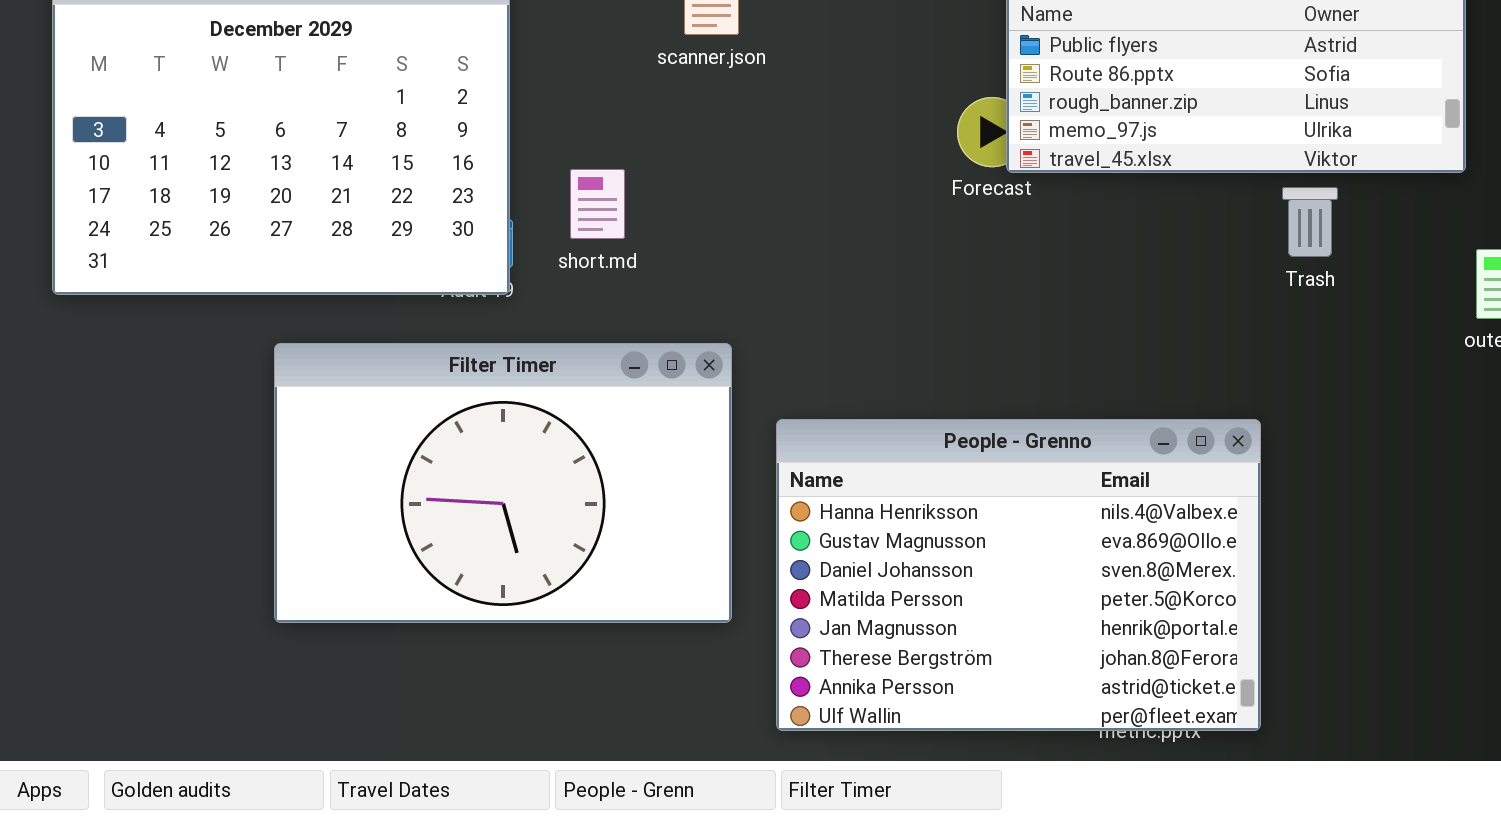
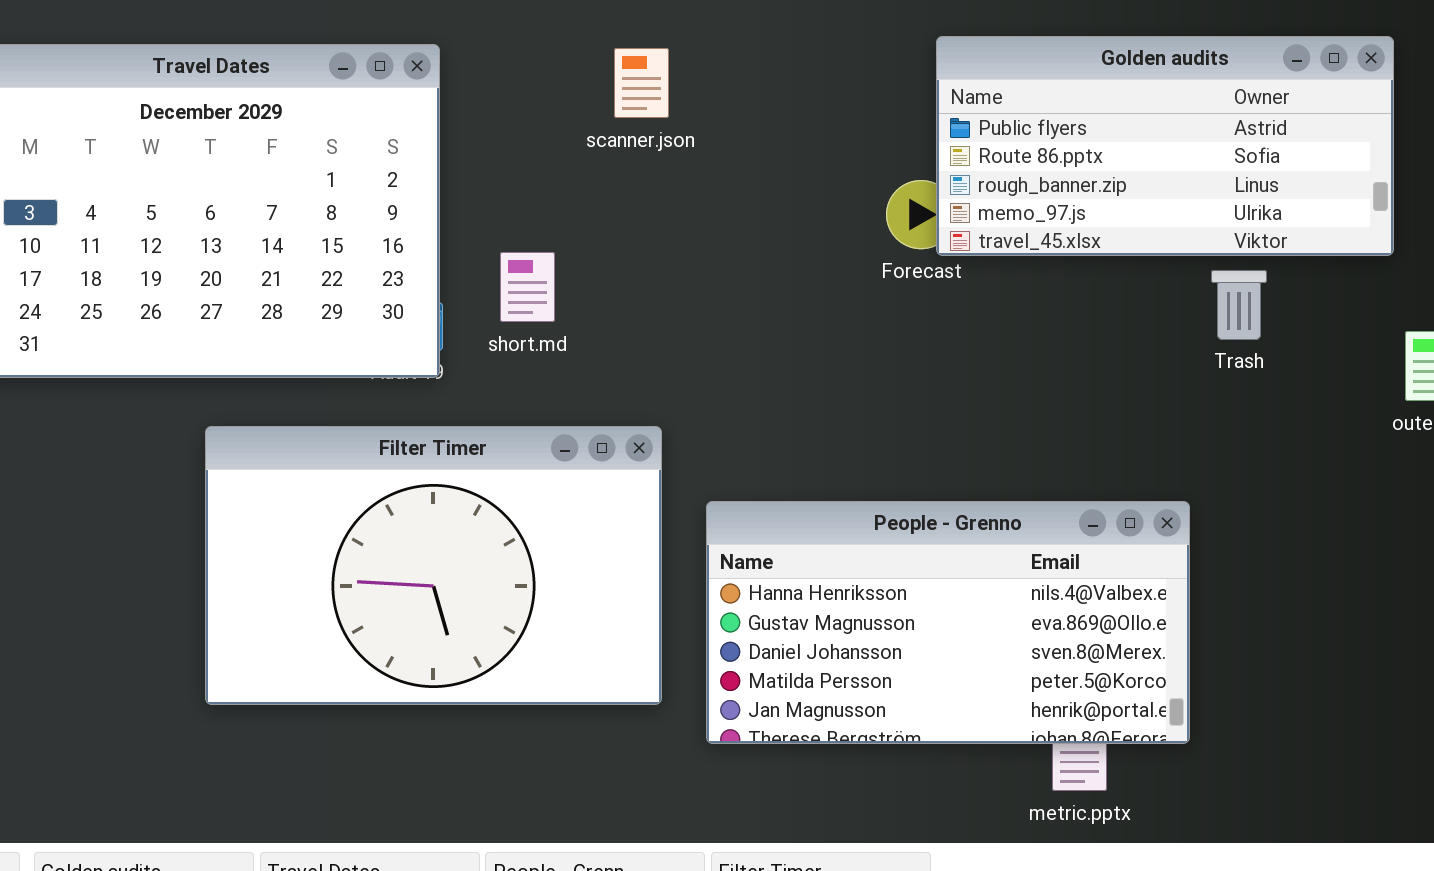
People - Grenno: [776,419,1261,731] -> [706,501,1190,744], resized

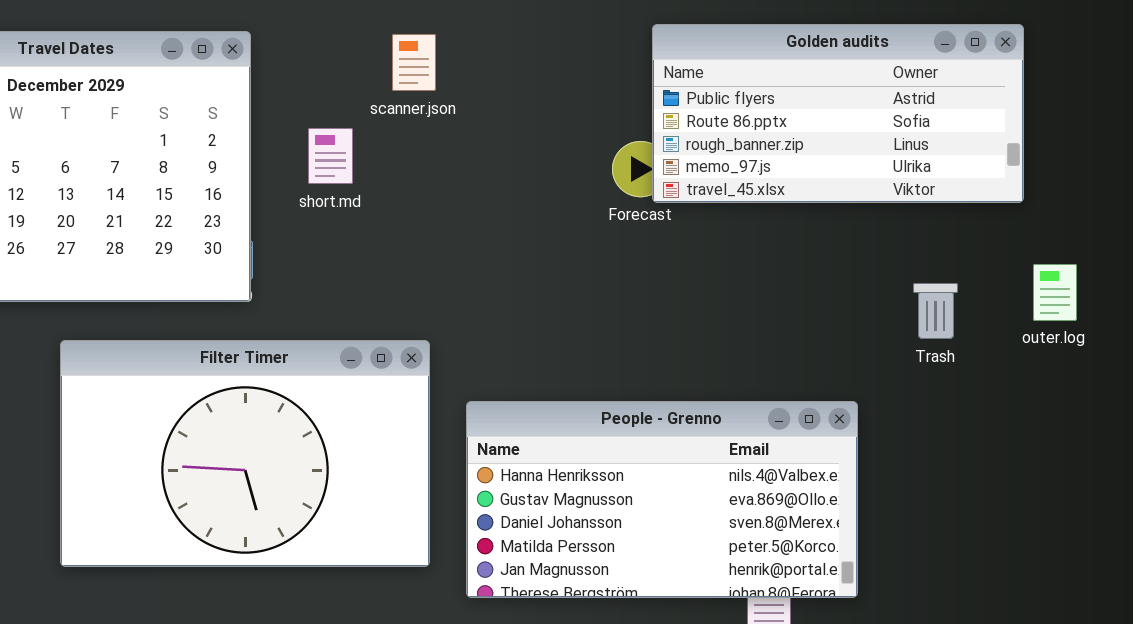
short.md: [500,252,555,322] -> [308,128,353,184], moved
Trash: [1211,270,1267,340] -> [913,283,958,339], moved

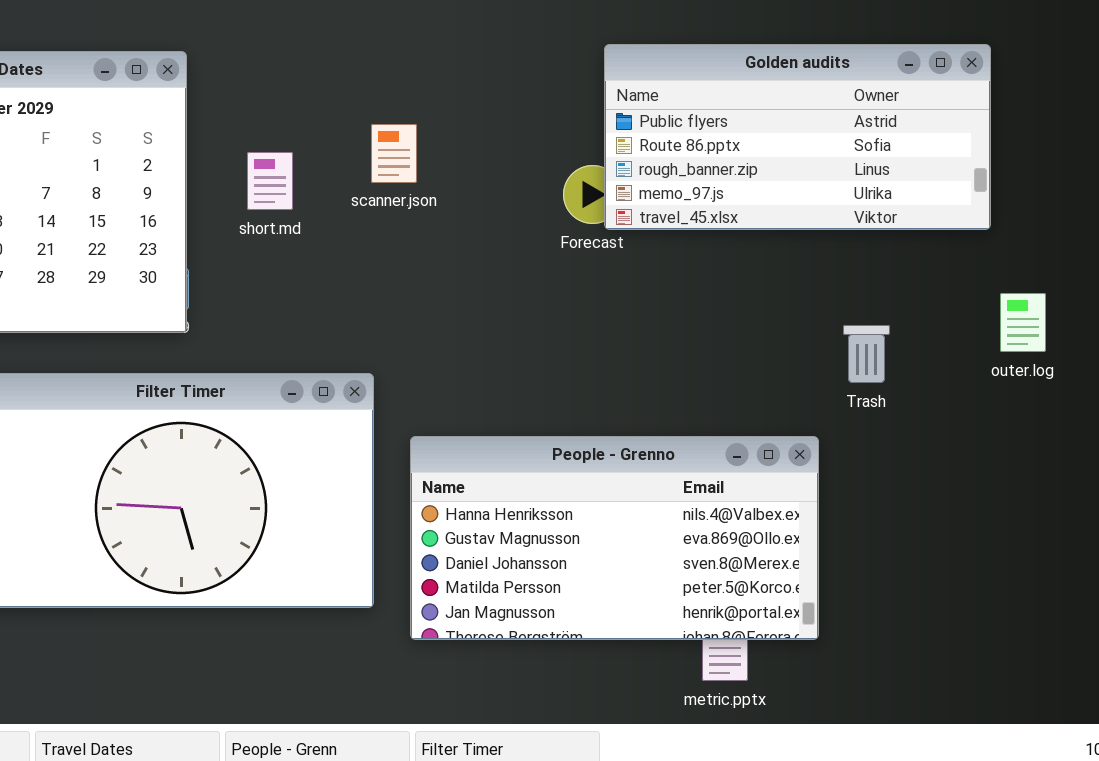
scanner.json: [392,34,436,91] -> [371,124,417,183], moved
Trash: [913,283,958,339] -> [843,325,890,383], moved

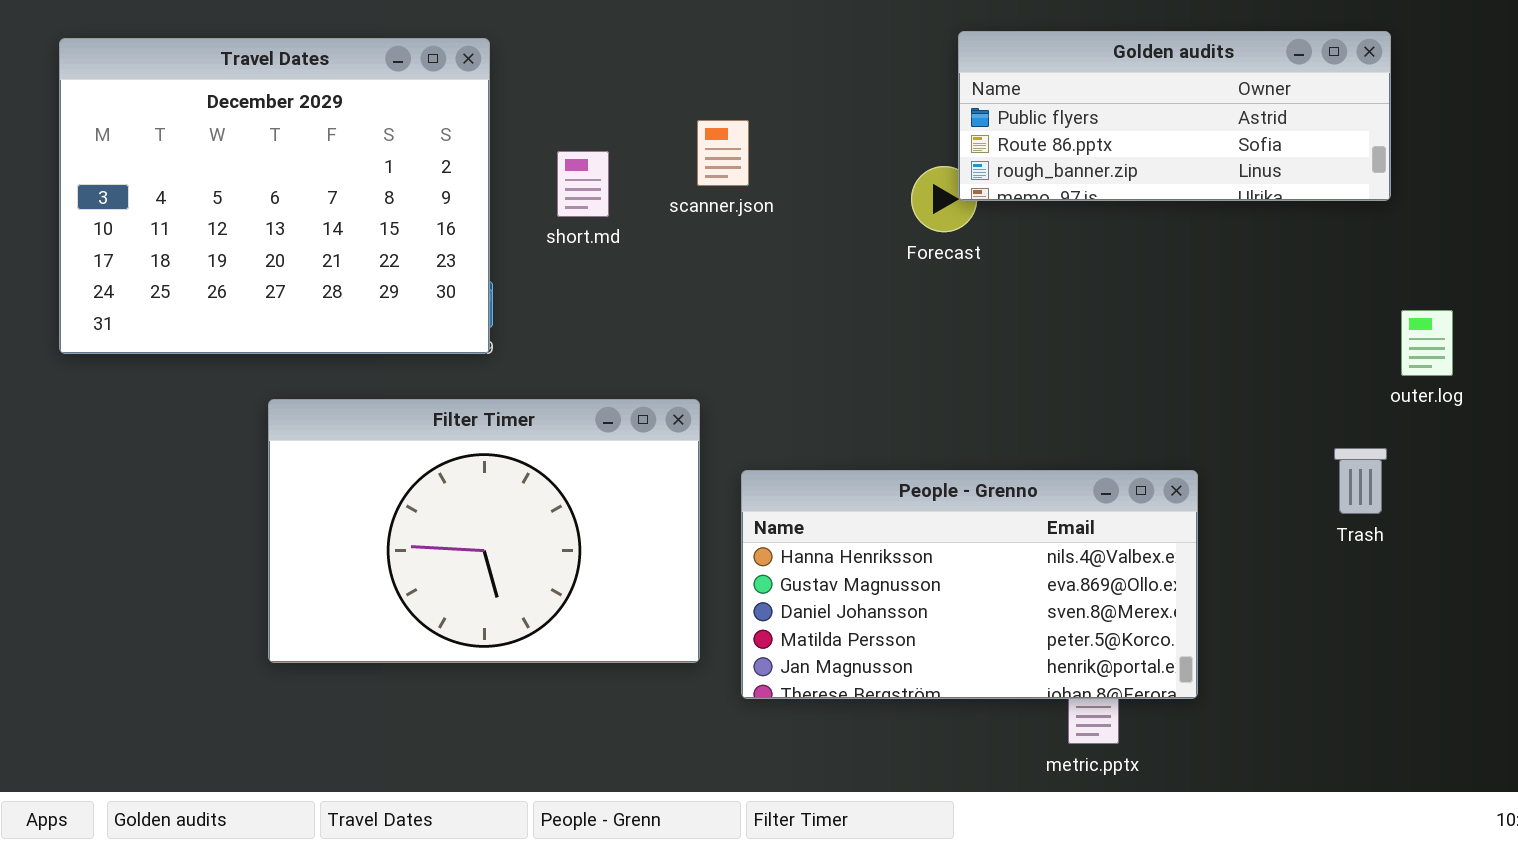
Golden audits: [604,44,991,230] -> [958,31,1391,201], resized
Trash: [843,325,890,383] -> [1334,448,1387,514], moved

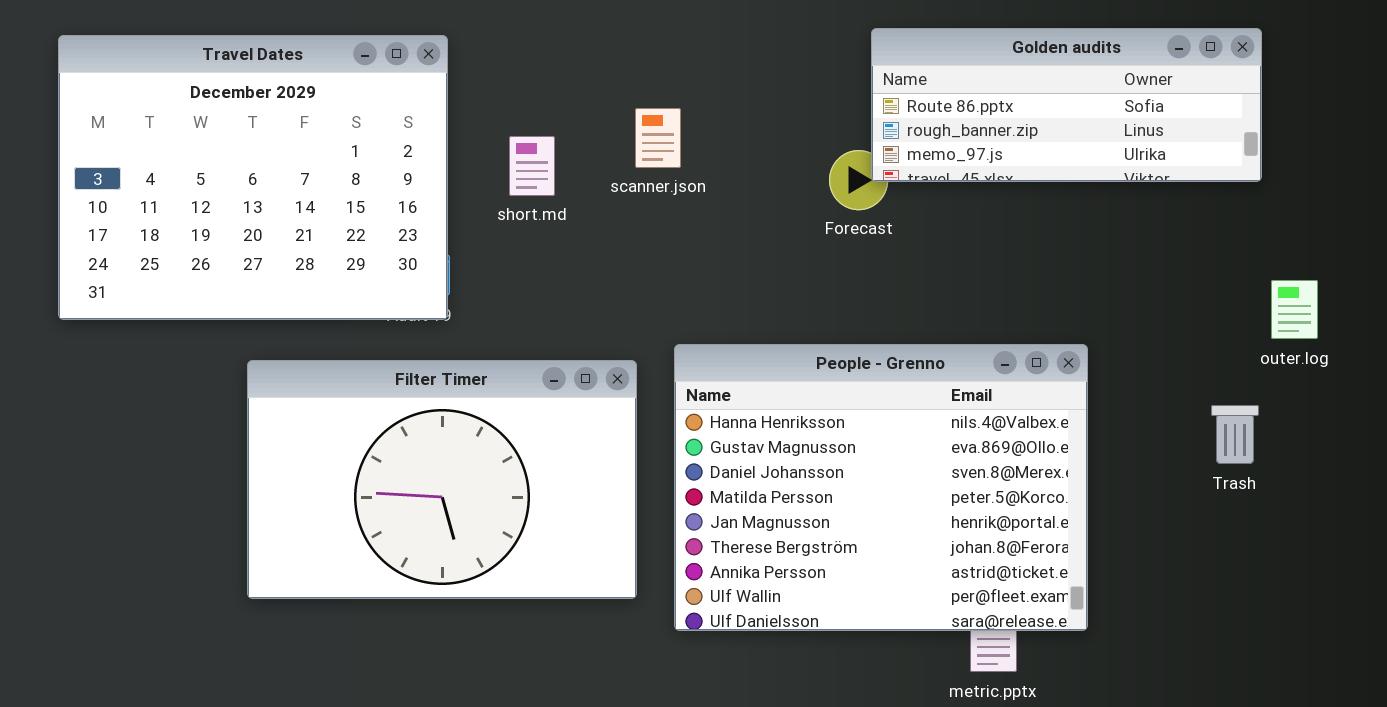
Golden audits: [958,31,1391,201] -> [871,28,1262,182], scrolled down 1 row
People - Grenno: [741,470,1198,699] -> [674,344,1088,631], resized

